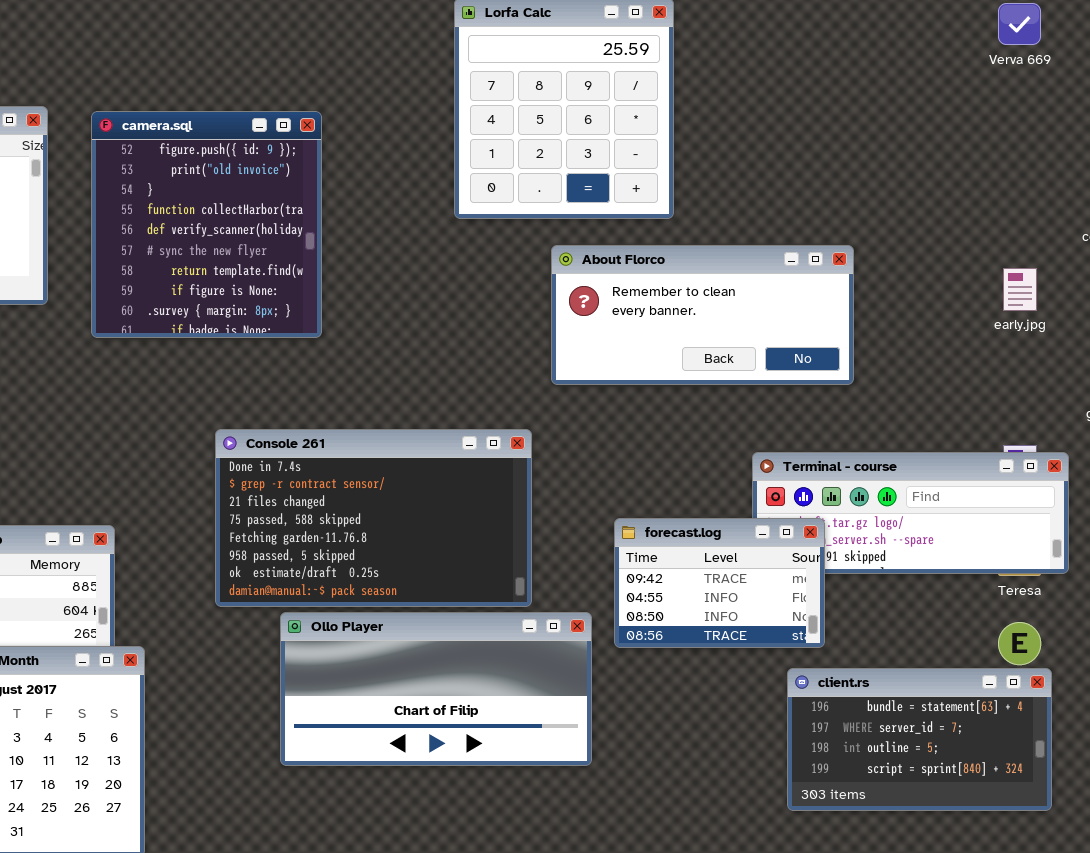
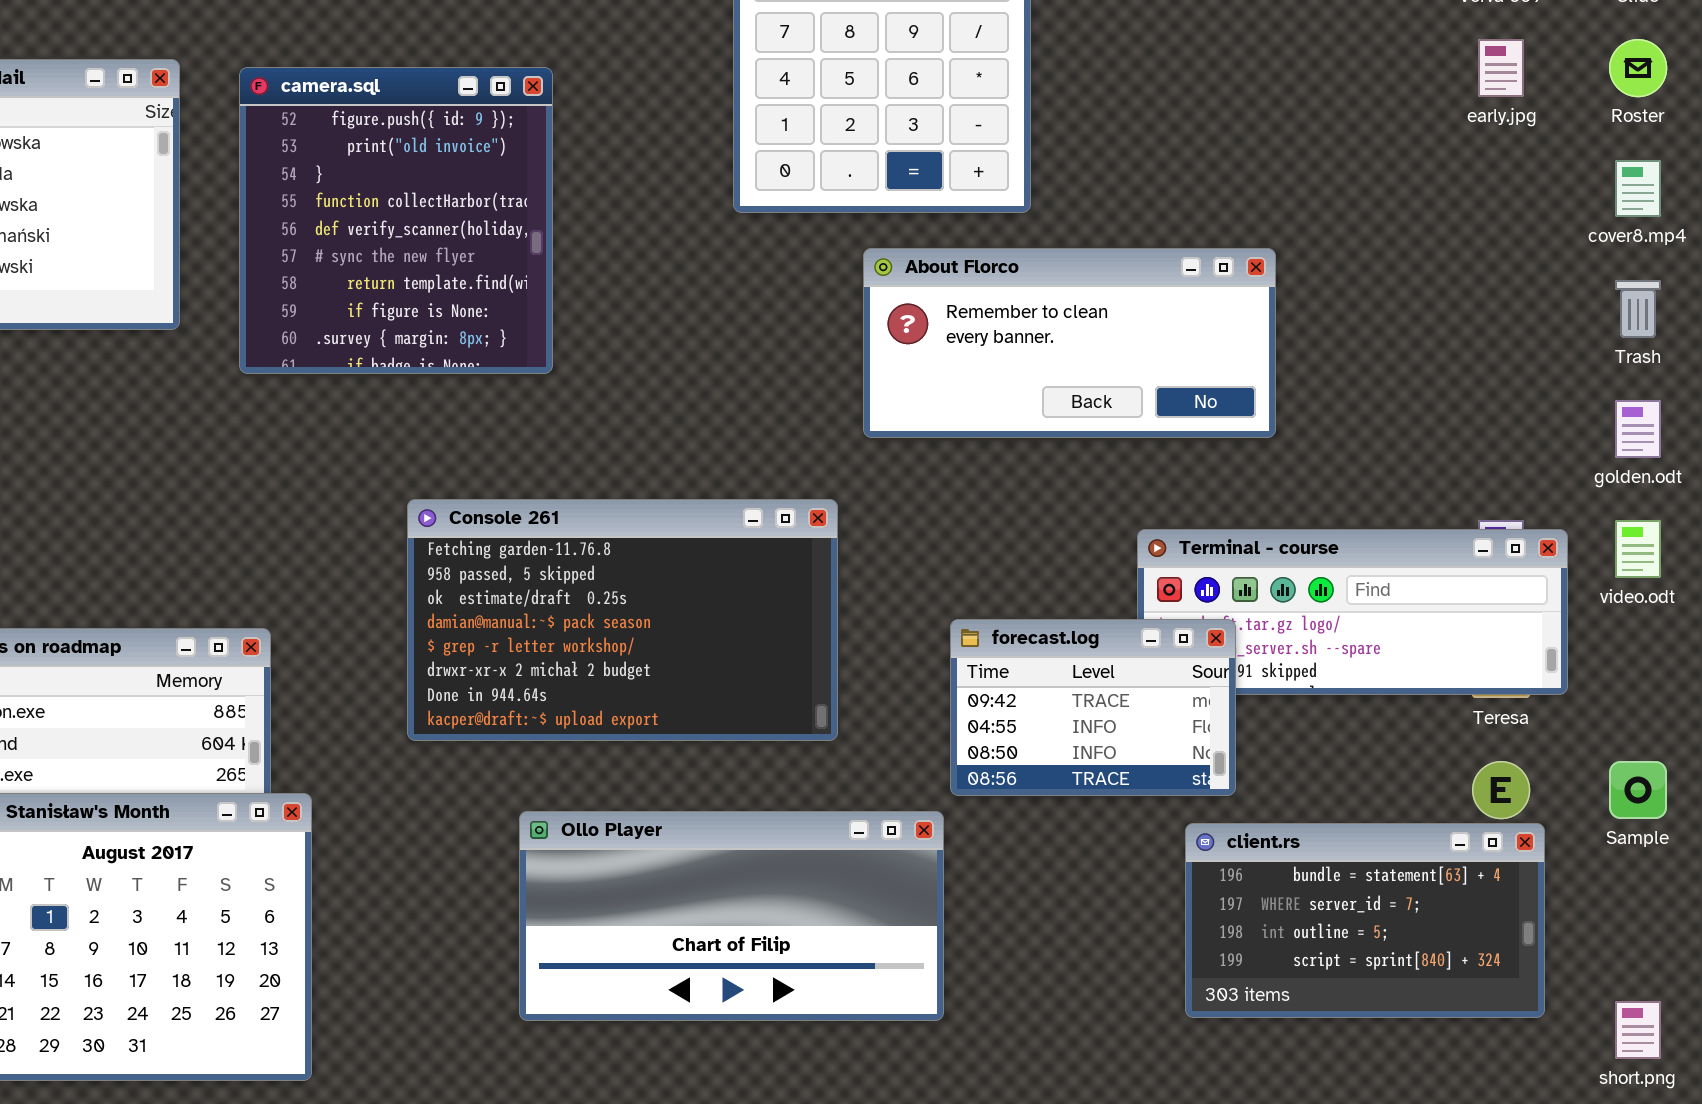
early.jpg: [1003,268,1037,311] -> [1478,39,1524,97], moved
Console 261: [215,429,532,607] -> [407,499,838,741], scrolled down 4 rows
Ollo Player: [280,612,592,766] -> [519,811,944,1021], moved

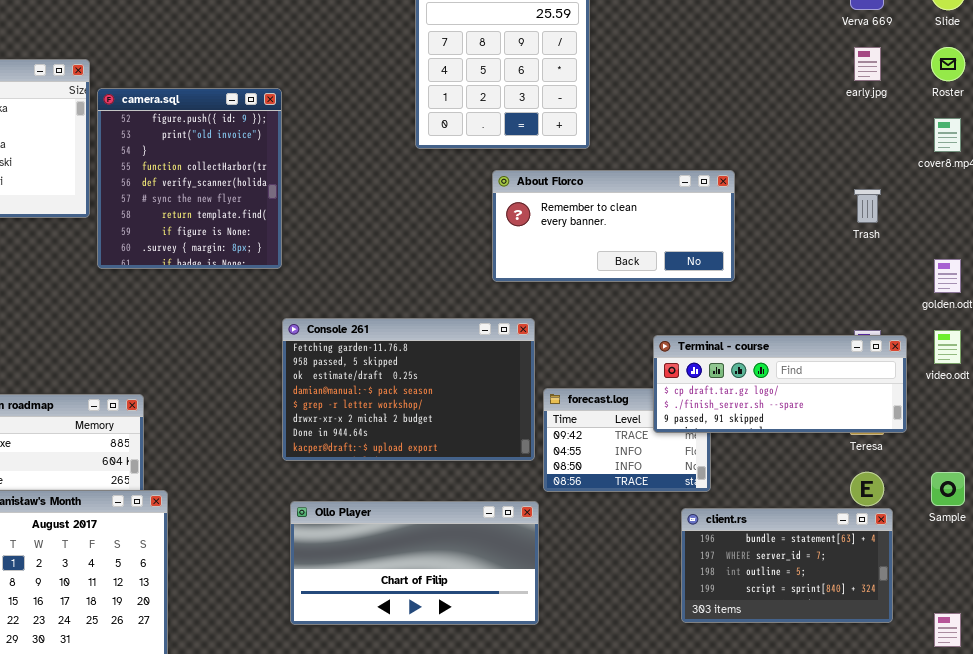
camera.sql: [239,67,553,374] -> [97,88,282,269], moved
Trash: [1615,280,1661,338] -> [854,189,881,223], moved
Console 261: [407,499,838,741] -> [282,318,535,461], moved
Terminal - course: [1137,529,1568,695] -> [653,335,907,433], raised

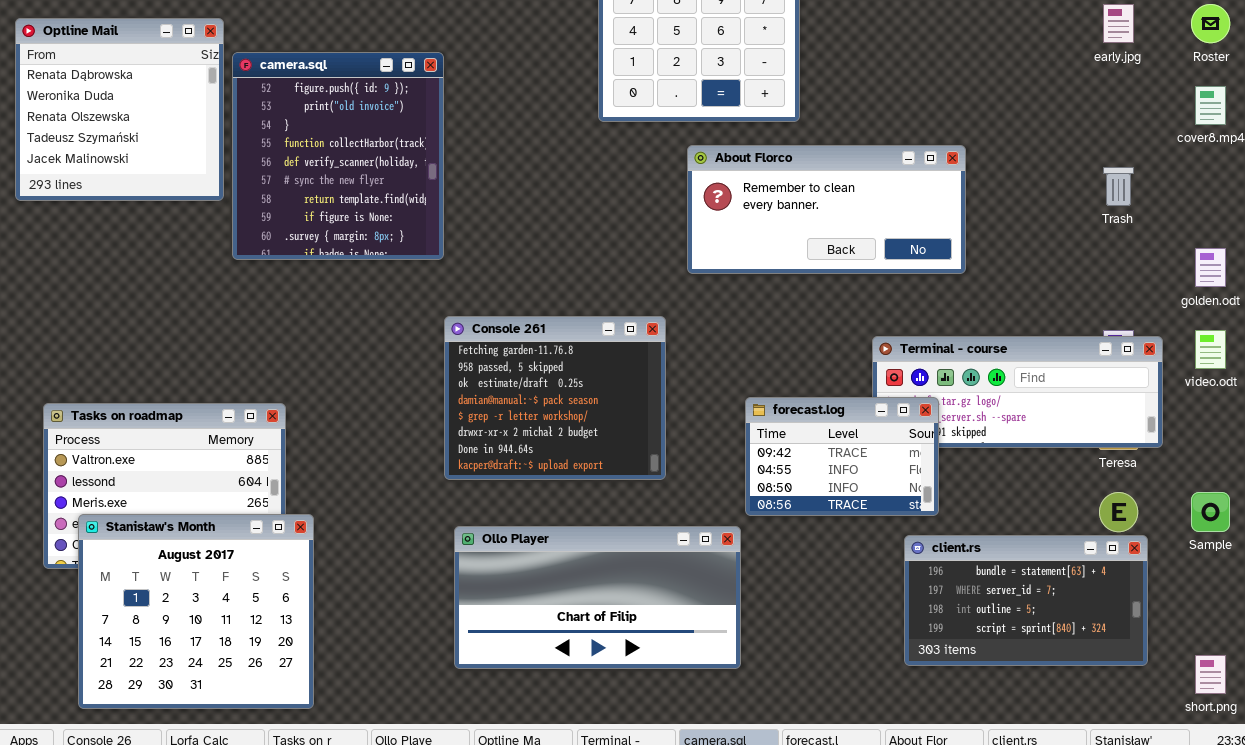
Console 261: [282,318,535,461] -> [444,316,666,480], resized
forecast.log: [543,388,711,492] -> [745,397,939,516], raised

